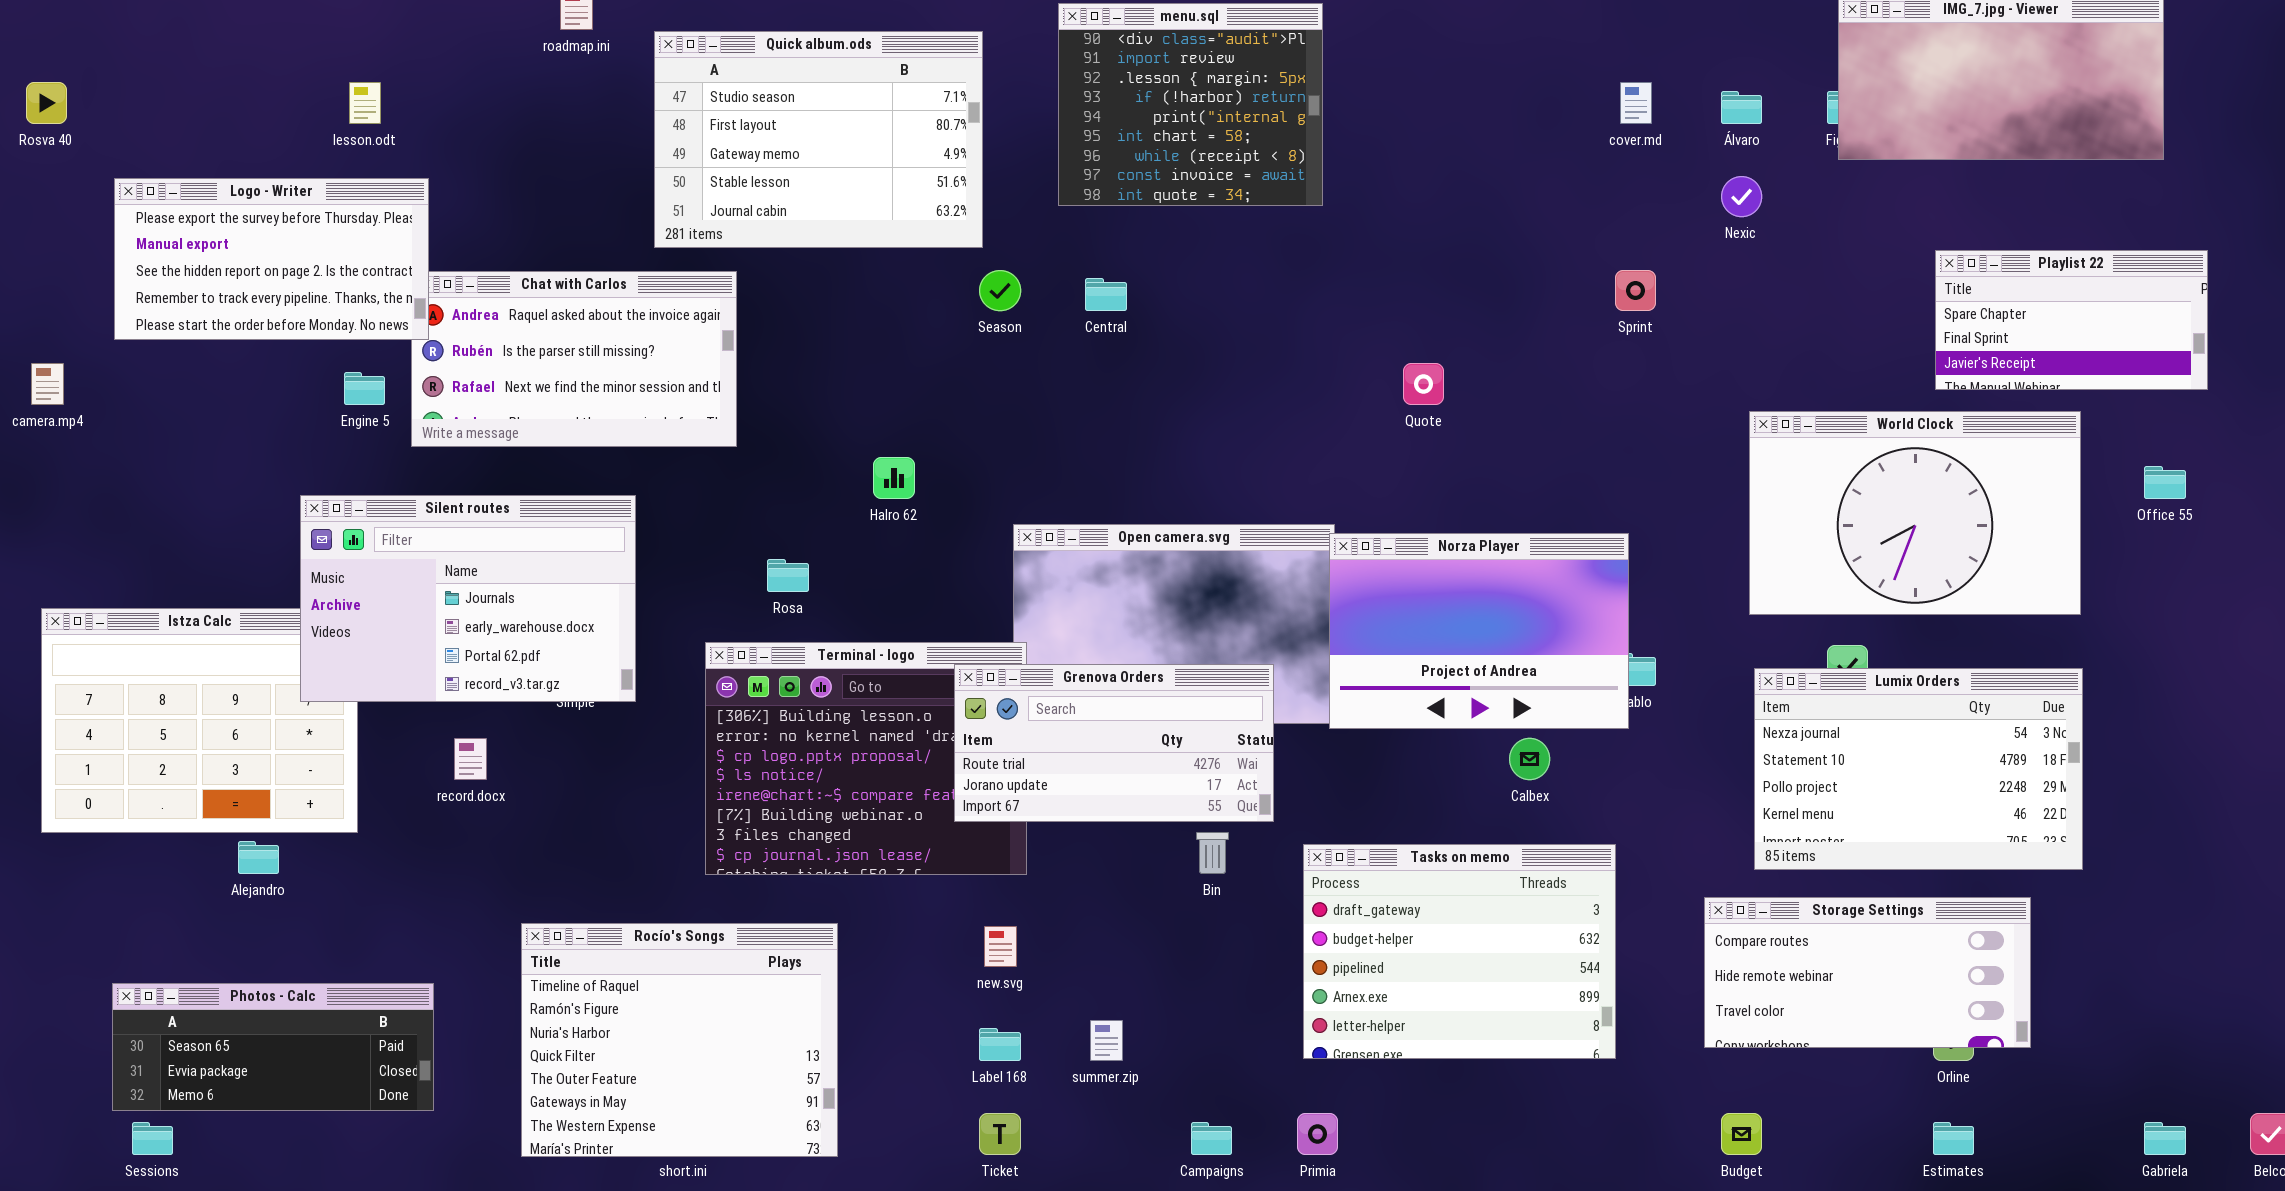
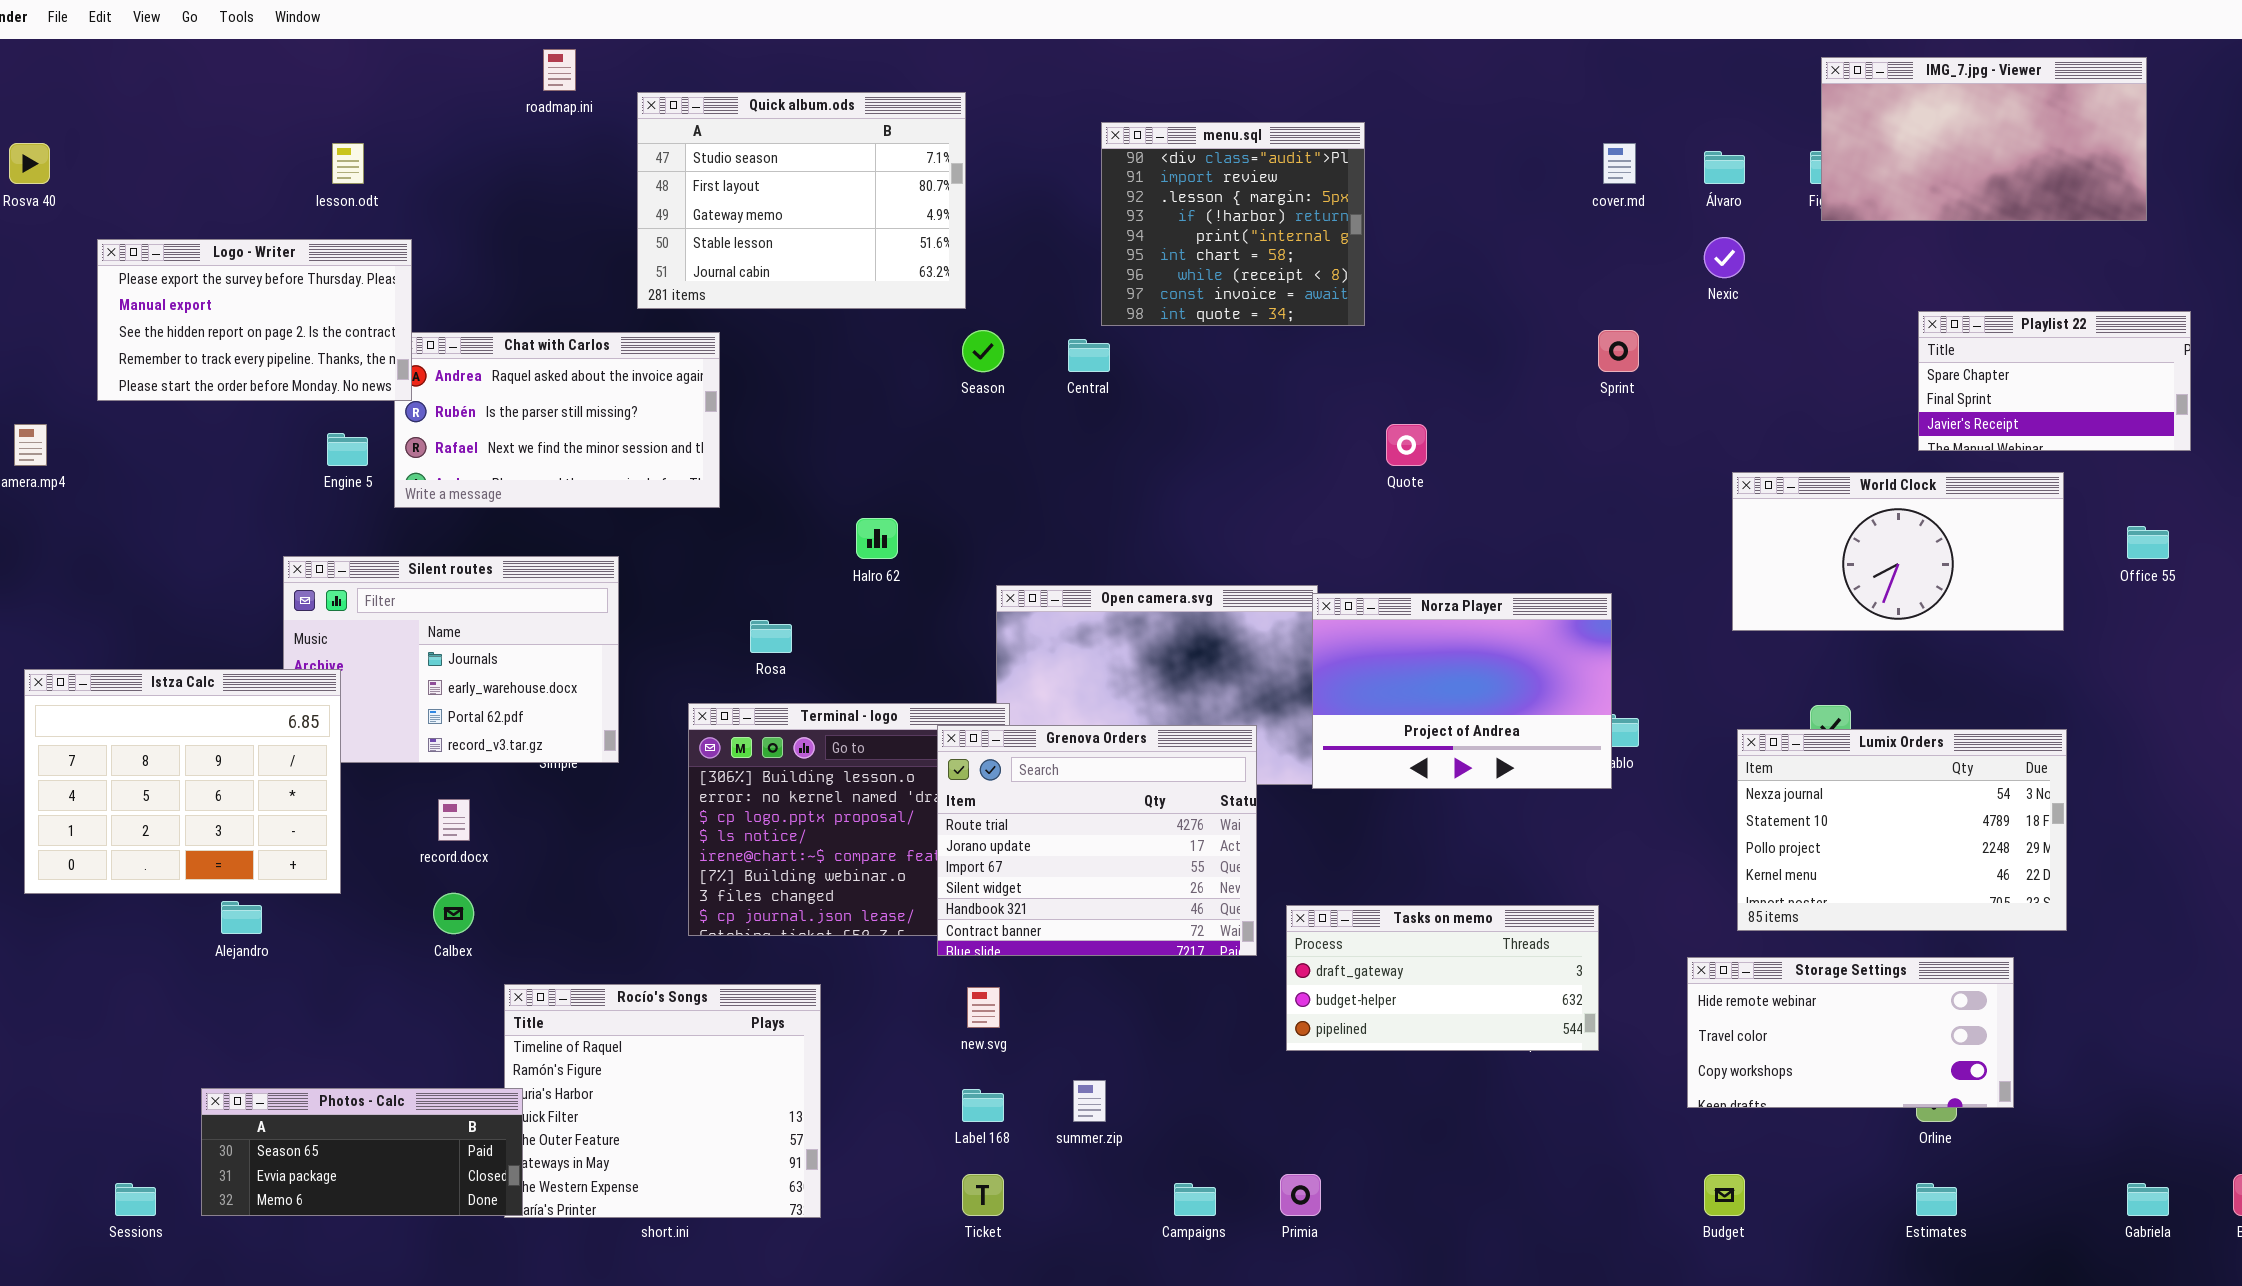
menu.sql: [1058,3,1323,206] -> [1101,122,1365,326], moved
World Clock: [1749,411,2081,615] -> [1732,472,2064,631], resized
Istza Calc: [41,608,358,833] -> [24,669,341,894], raised
Grenova Orders: [954,664,1274,822] -> [937,725,1257,956], resized
Calbex: [1509,738,1550,780] -> [433,893,474,934], moved
Tasks on memo: [1303,844,1616,1059] -> [1286,905,1599,1051], resized
Storage Settings: [1704,897,2031,1048] -> [1687,957,2014,1108], scrolled down 1 row
Photos - Calc: [112,983,434,1111] -> [201,1088,523,1216], moved

